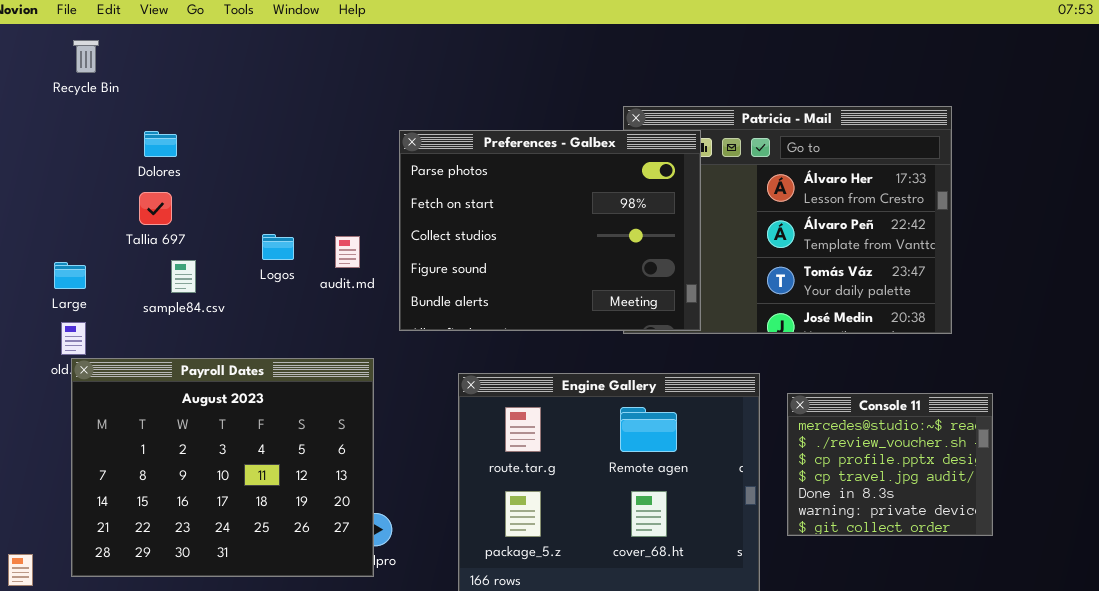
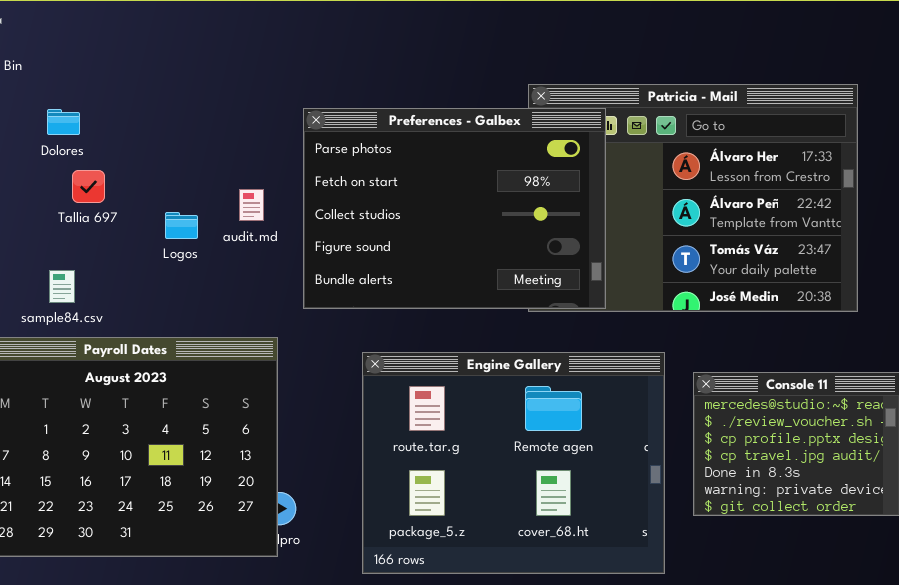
Tallia 697: [139,192,172,225] -> [72,170,105,203], moved
audit.md: [335,236,360,268] -> [239,189,264,221], moved
sample84.csv: [171,260,196,293] -> [49,270,75,303], moved

